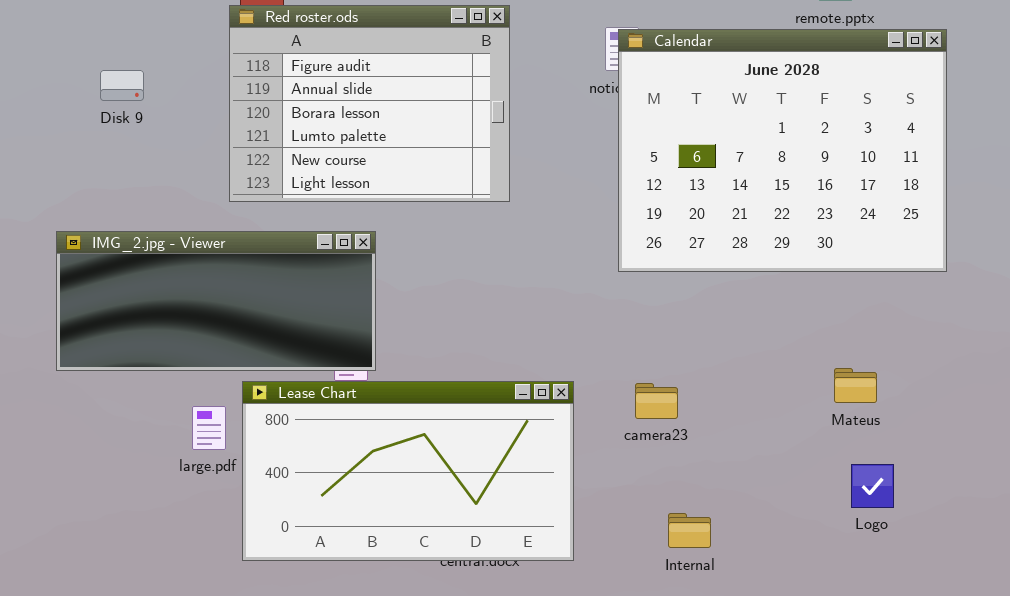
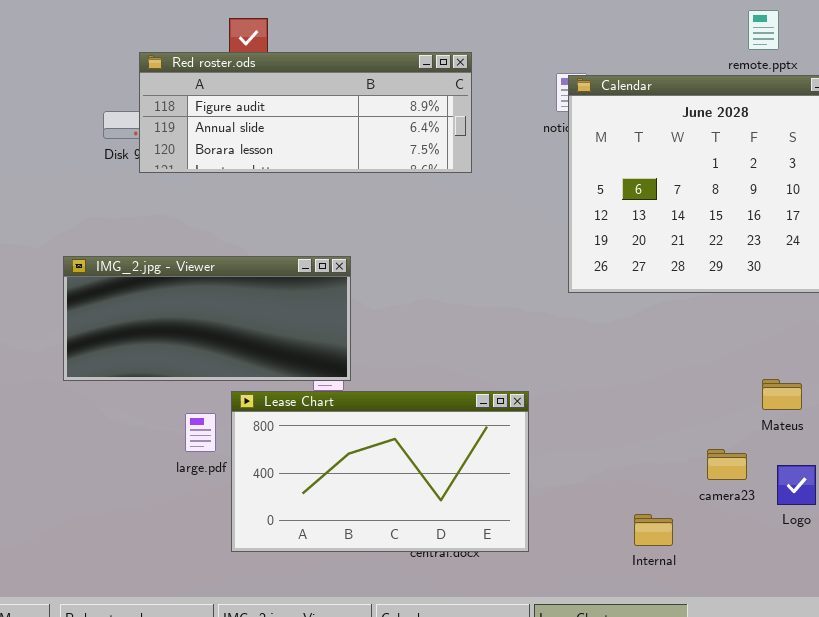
Red roster.ods: [229,5,510,202] -> [139,52,472,173], resized
camera23: [635,383,678,419] -> [707,449,747,480], moved
Internal: [668,513,711,548] -> [634,514,673,546], moved

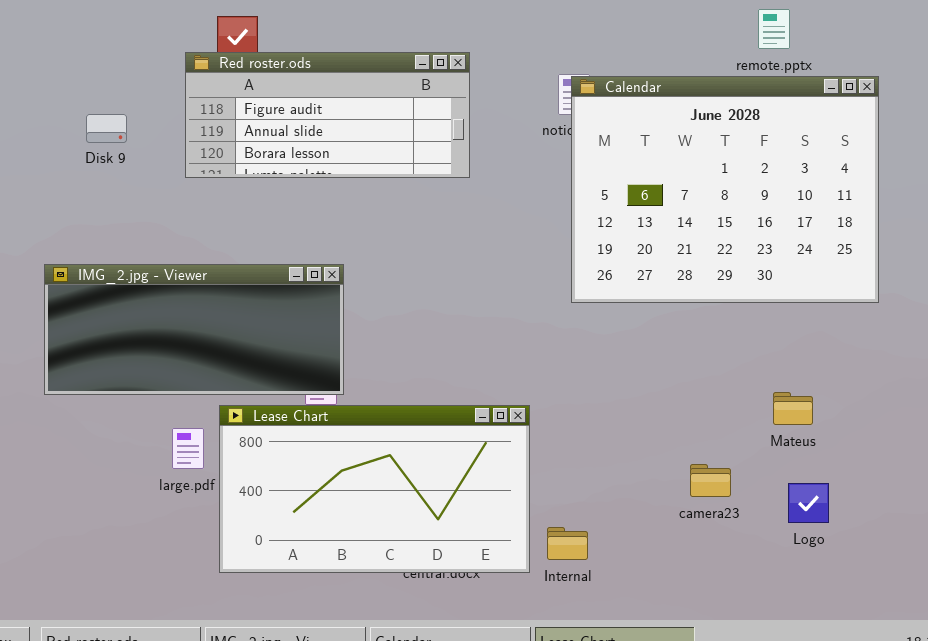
Red roster.ods: [139,52,472,173] -> [185,52,470,178], resized
camera23: [707,449,747,480] -> [690,464,731,497], moved
Internal: [634,514,673,546] -> [547,527,588,560], moved

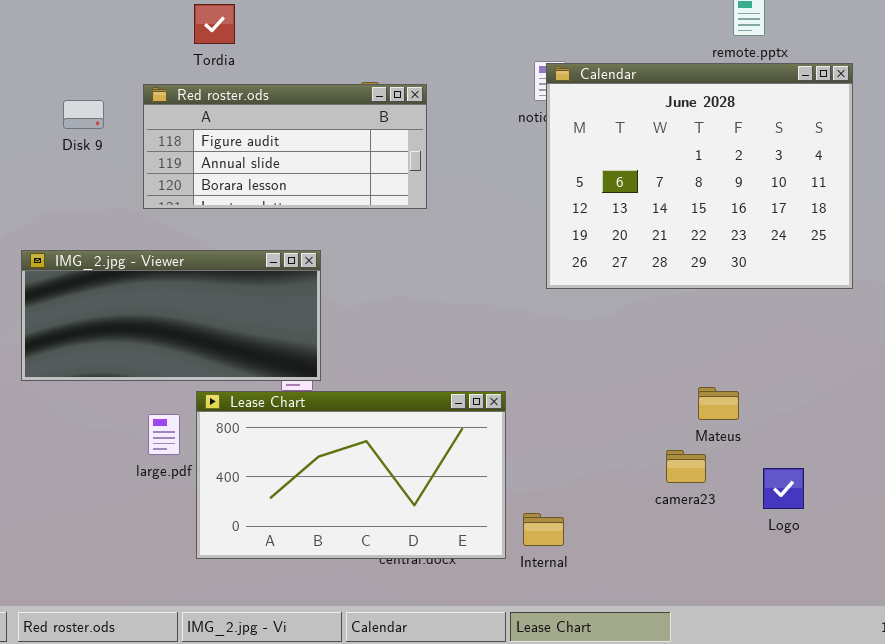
Red roster.ods: [185,52,470,178] -> [143,84,427,209], moved
Mateus: [773,392,813,425] -> [698,387,739,420], moved

